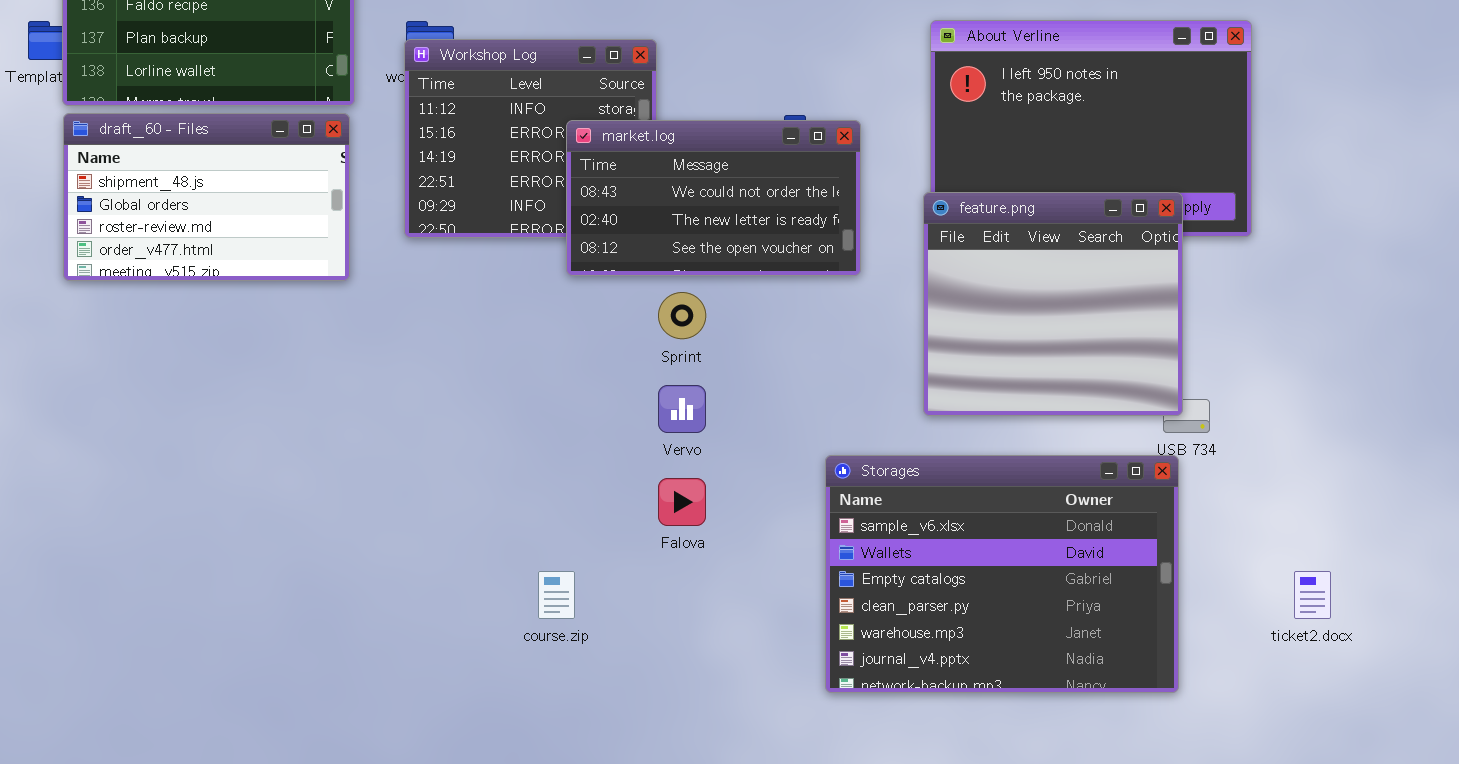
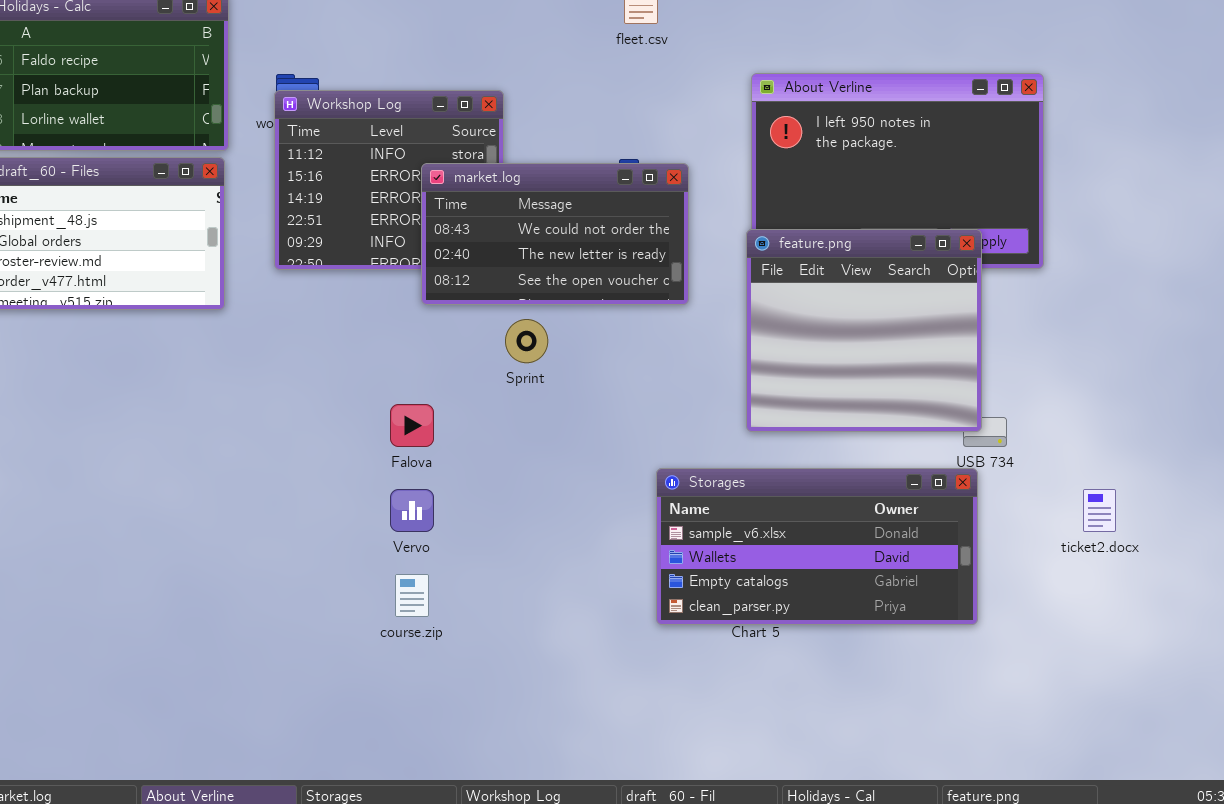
Vervo: [658,385,706,433] -> [390,489,434,532], moved
Storages: [825,455,1179,693] -> [656,468,978,625], resized
Falova: [658,478,706,526] -> [390,404,434,447], moved
ticket2.docx: [1294,571,1331,619] -> [1083,489,1116,532], moved

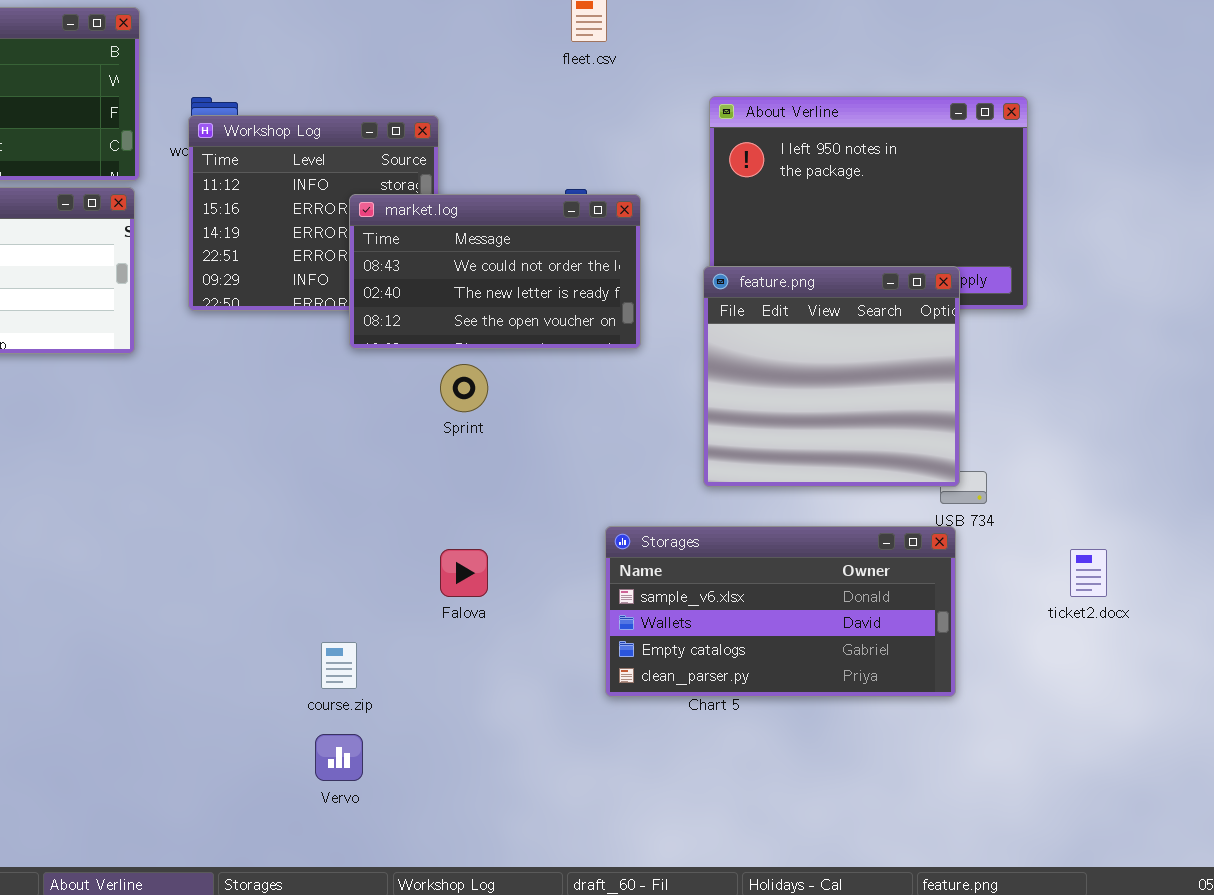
Falova: [390,404,434,447] -> [440,549,488,597], moved
Vervo: [390,489,434,532] -> [315,734,363,781], moved

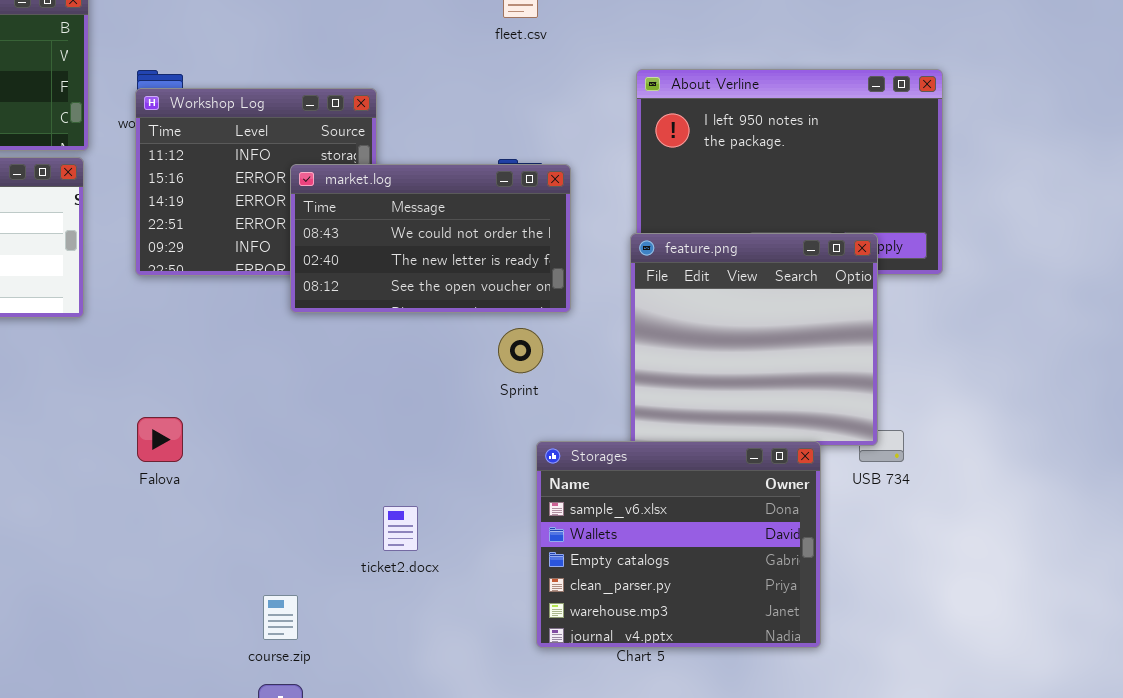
Sprint: [440,364,488,412] -> [498,328,543,373], moved
Storages: [605,526,956,697] -> [536,441,821,648], resized
Falova: [440,549,488,597] -> [137,417,183,462], moved
ticket2.docx: [1070,549,1107,597] -> [383,506,418,551], moved

